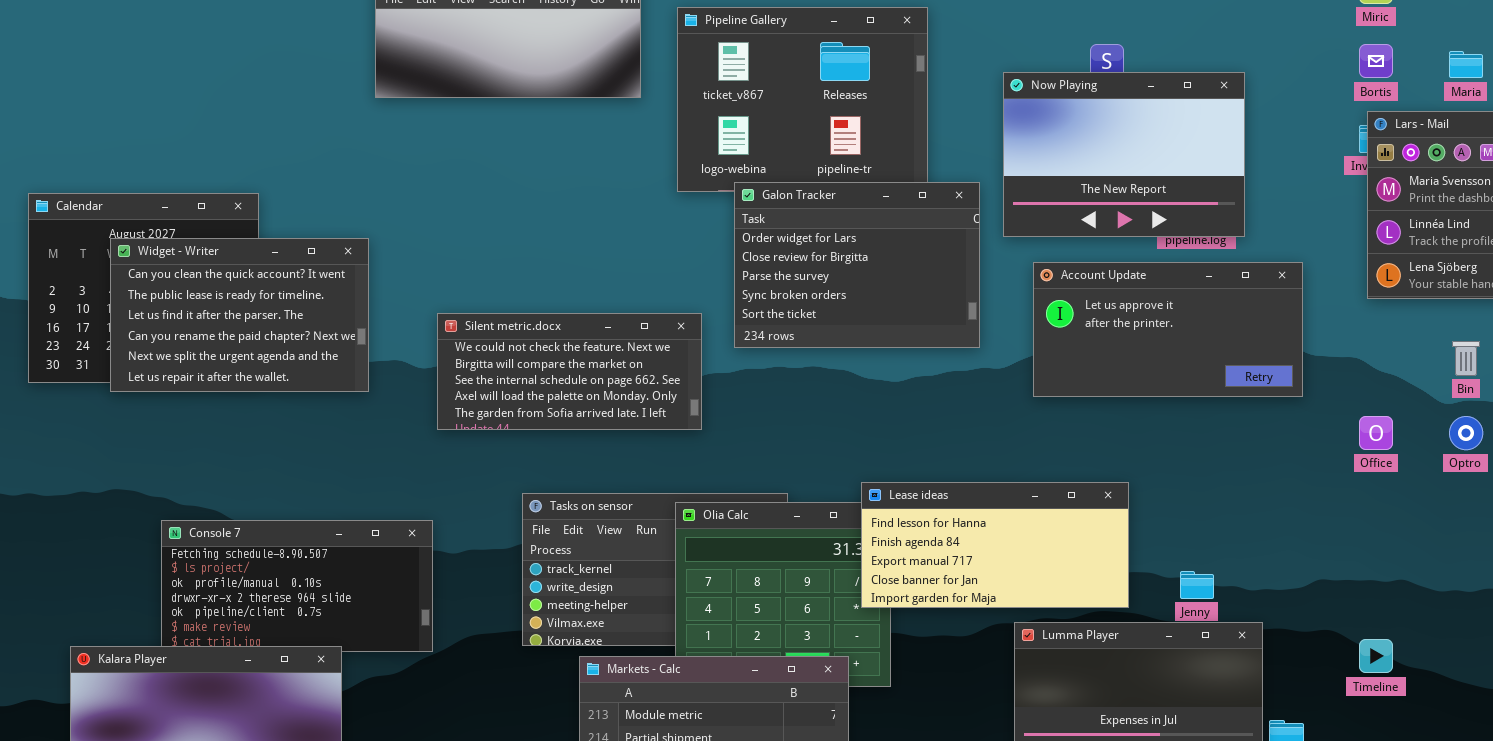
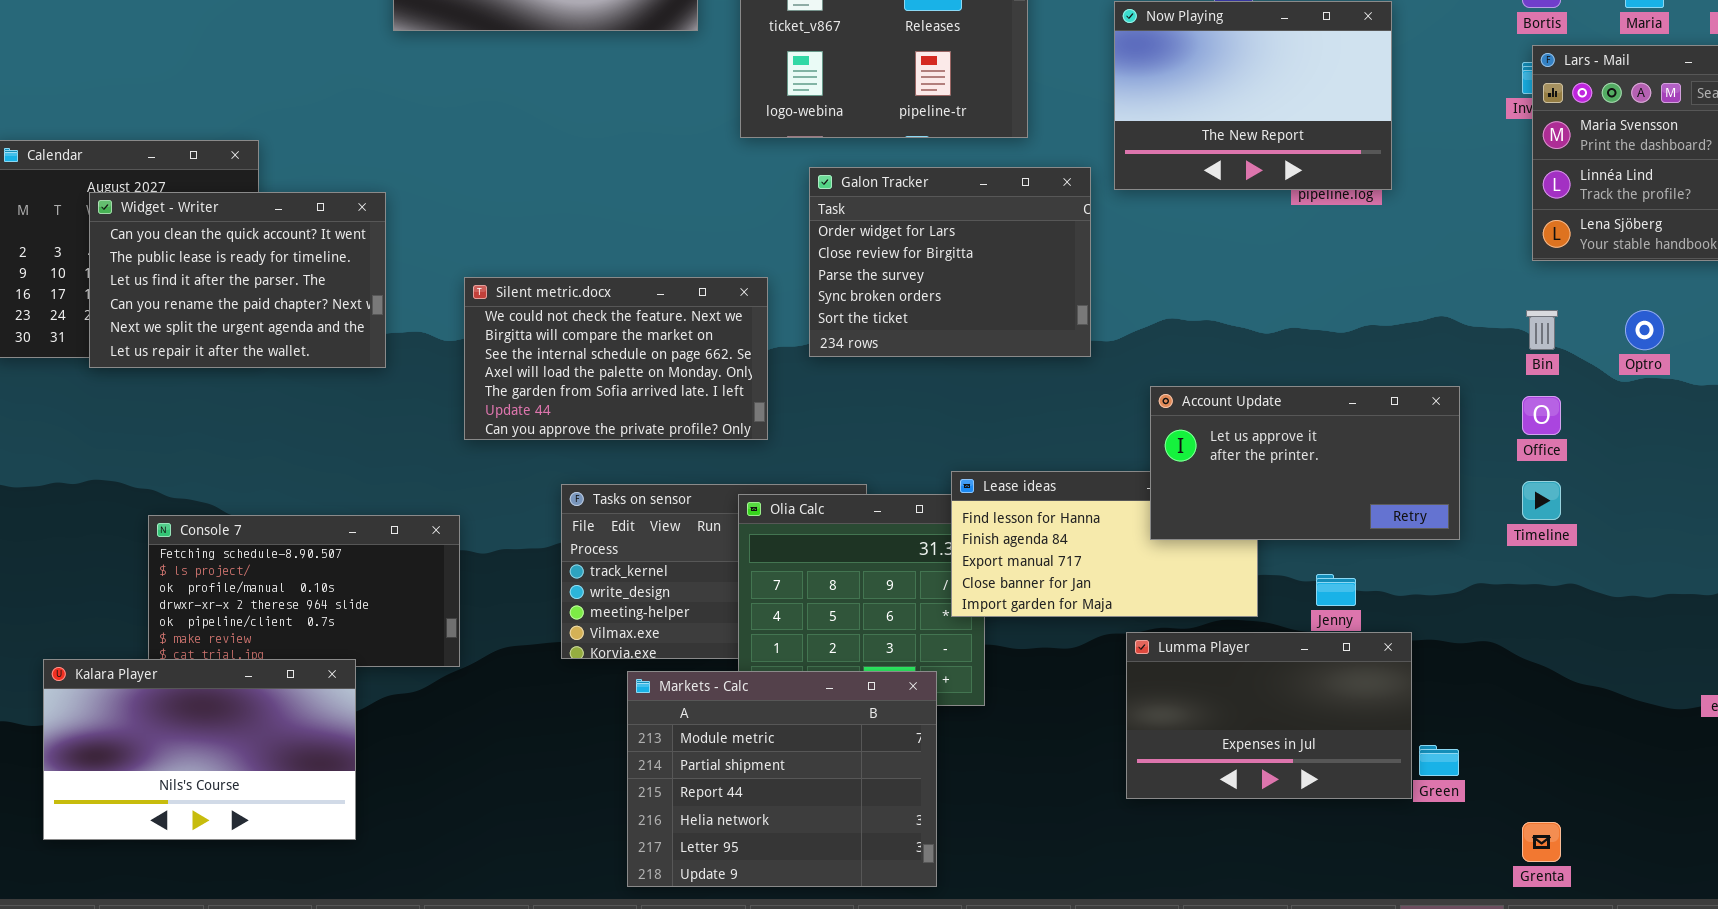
Galon Tracker: [734,182,980,348] -> [809,167,1091,357], moved
Account Update: [1033,262,1303,397] -> [1150,386,1460,540], moved
Silent metric.docx: [437,313,702,430] -> [464,277,768,440], resized
Bin: [1452,341,1480,376] -> [1526,310,1558,350], moved
Optro: [1449,416,1483,450] -> [1625,310,1664,350], moved
Timeline: [1359,639,1393,673] -> [1522,481,1561,520], moved

